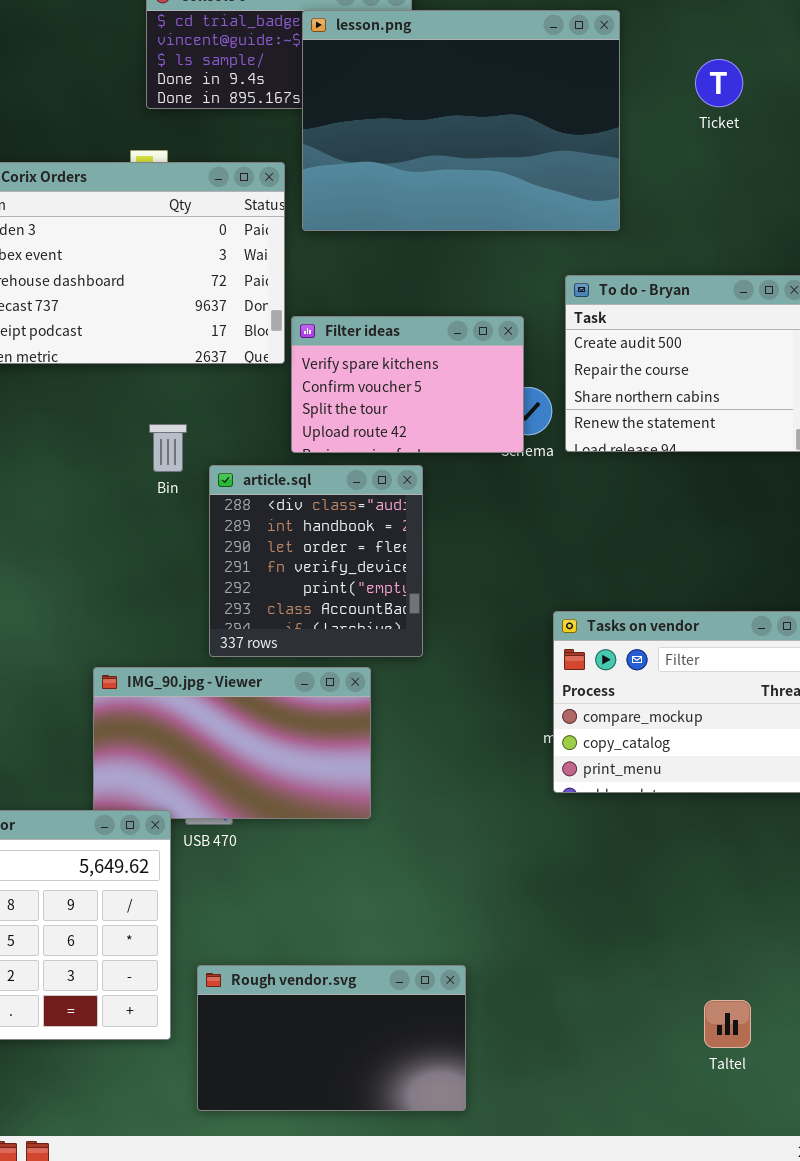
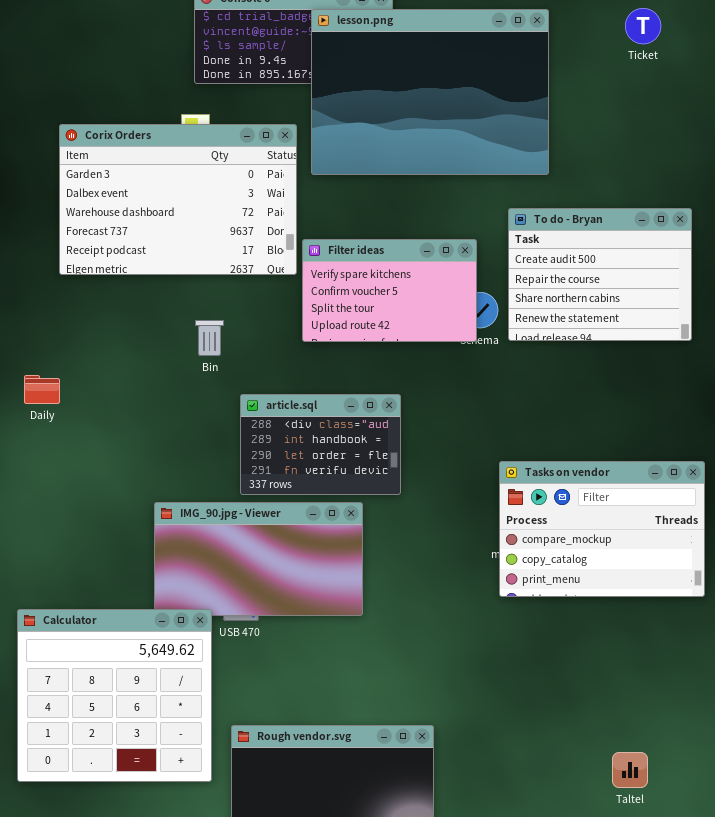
Ticket: [695,59,743,107] -> [625,8,661,44], moved
article.sql: [209,465,423,657] -> [240,394,401,495], resized

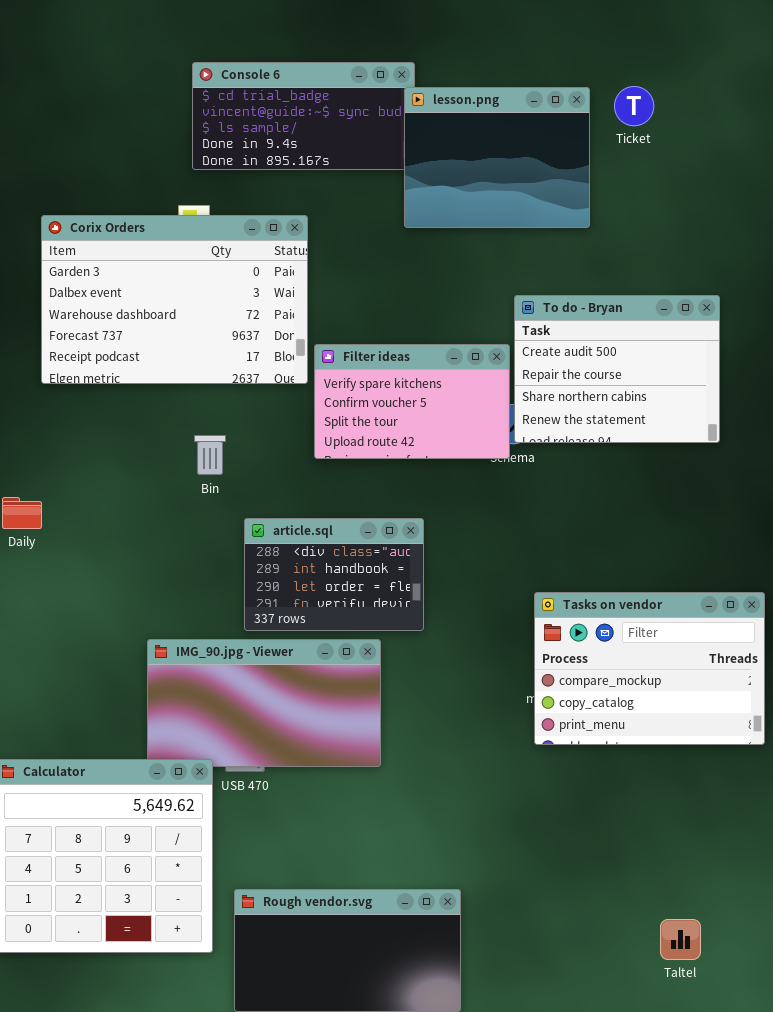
Ticket: [625,8,661,44] -> [614,86,654,126], moved
lesson.png: [311,9,549,175] -> [404,87,590,228], resized
To do - Bryan: [508,208,692,341] -> [514,295,720,443], moved

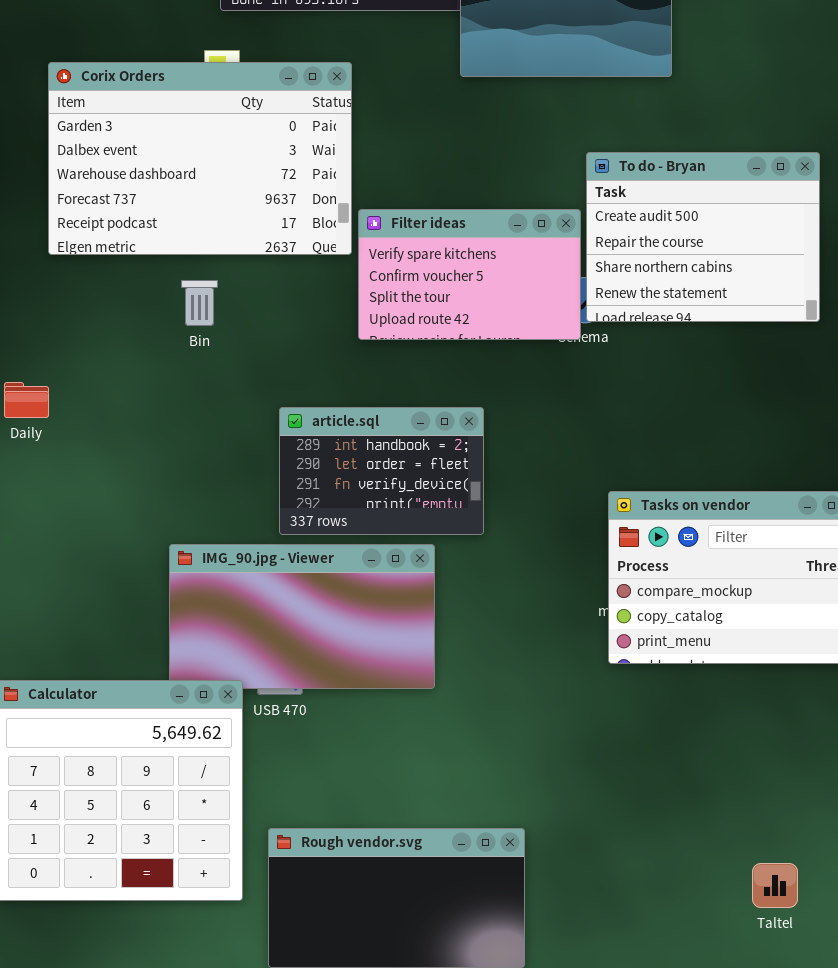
Bin: [194,435,226,475] -> [181,280,218,326], moved
article.sql: [244,518,424,631] -> [279,407,484,535], scrolled down 1 row

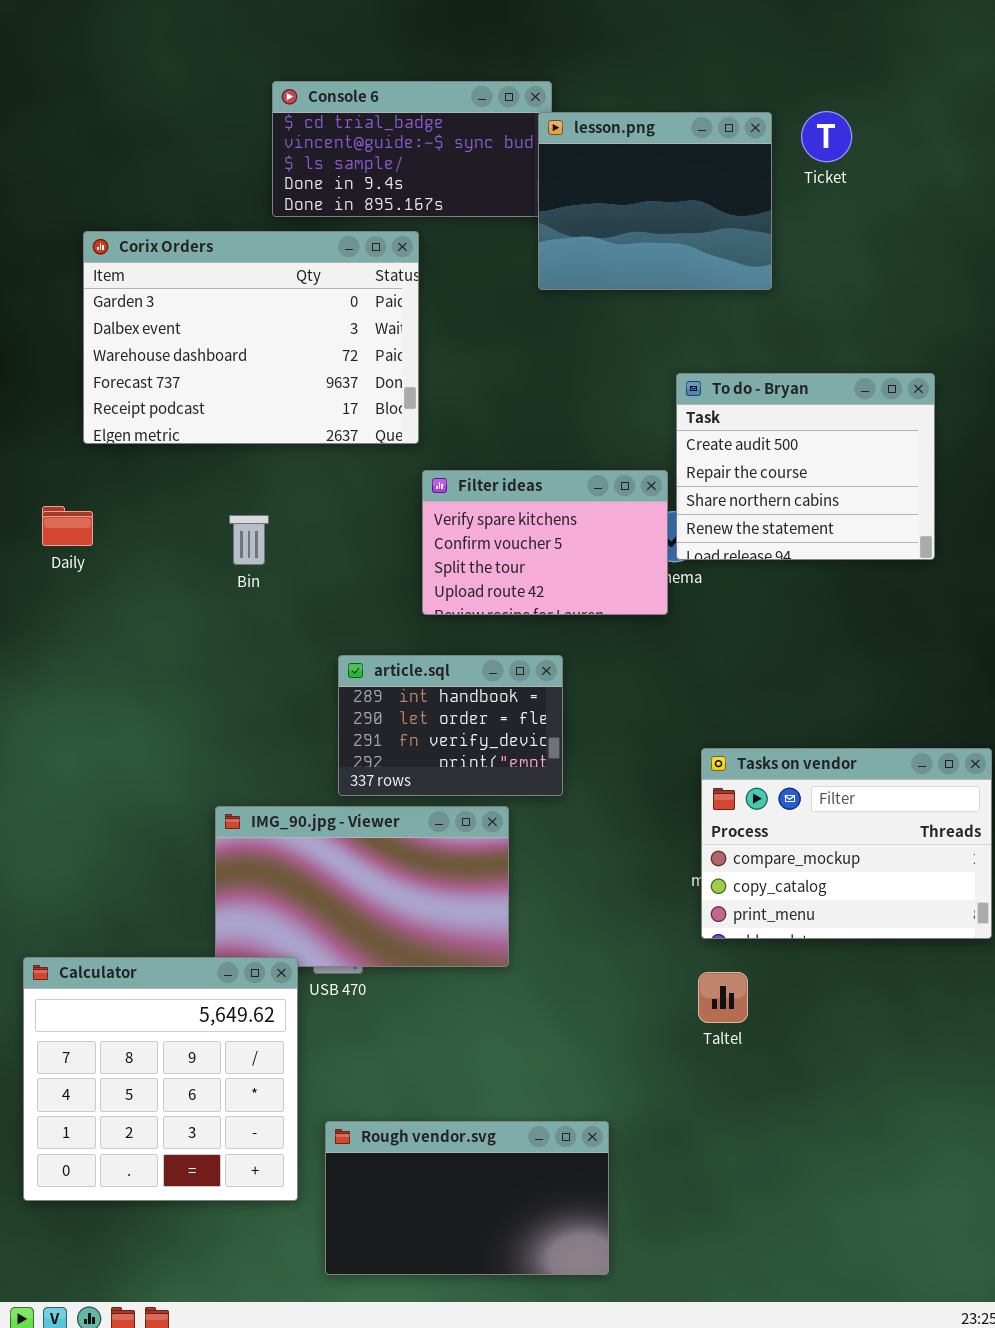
Corix Orders: [48,62,352,255] -> [83,231,419,444], moved
Filter ideas: [358,209,581,340] -> [422,470,668,615], moved
Daily: [4,382,49,418] -> [42,506,93,546], moved
Taltel: [752,863,798,908] -> [698,972,748,1023], moved

